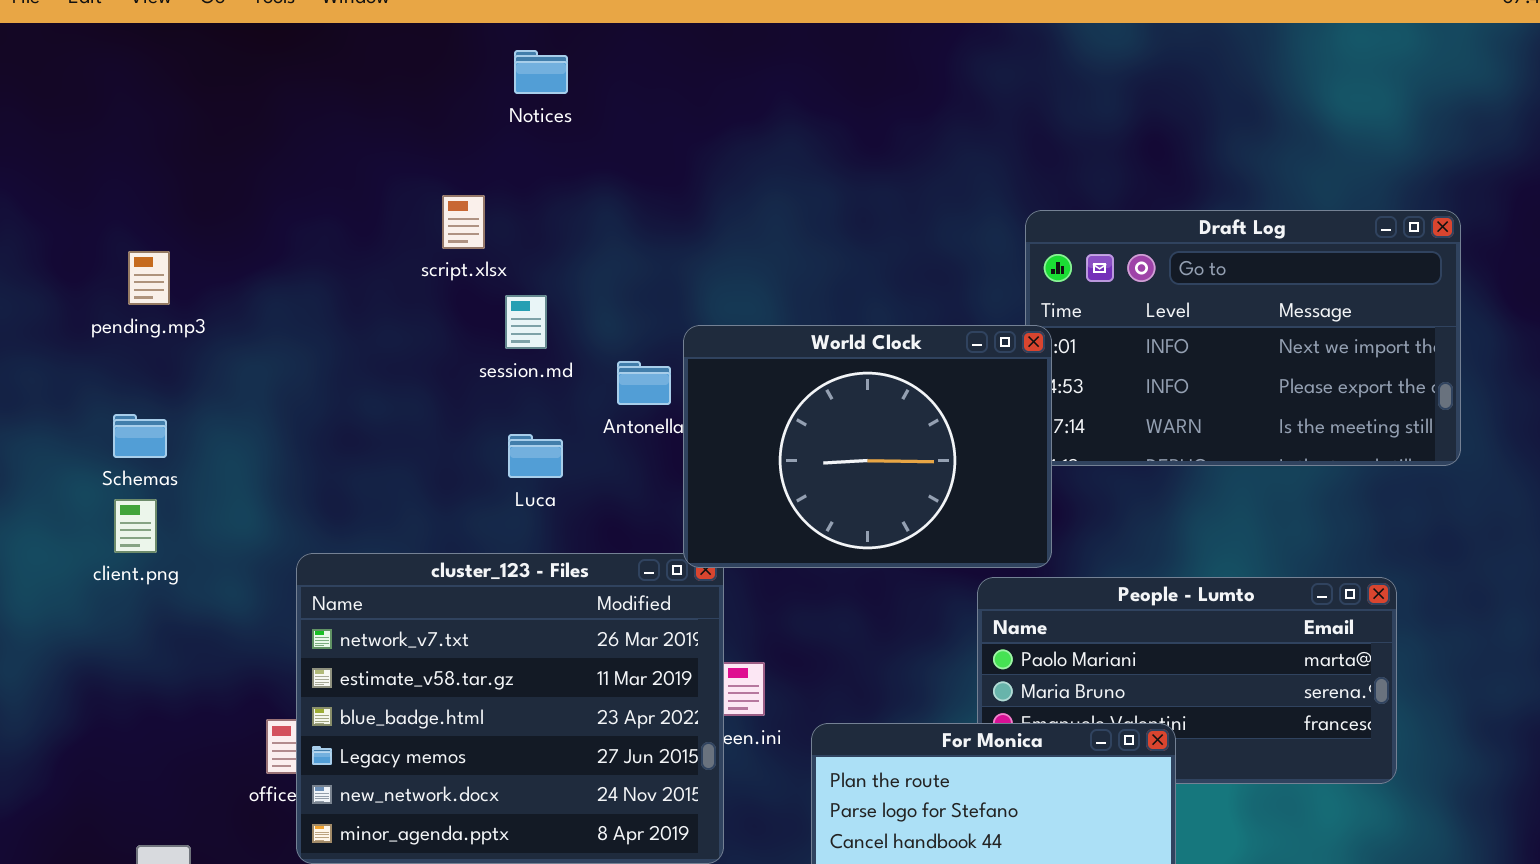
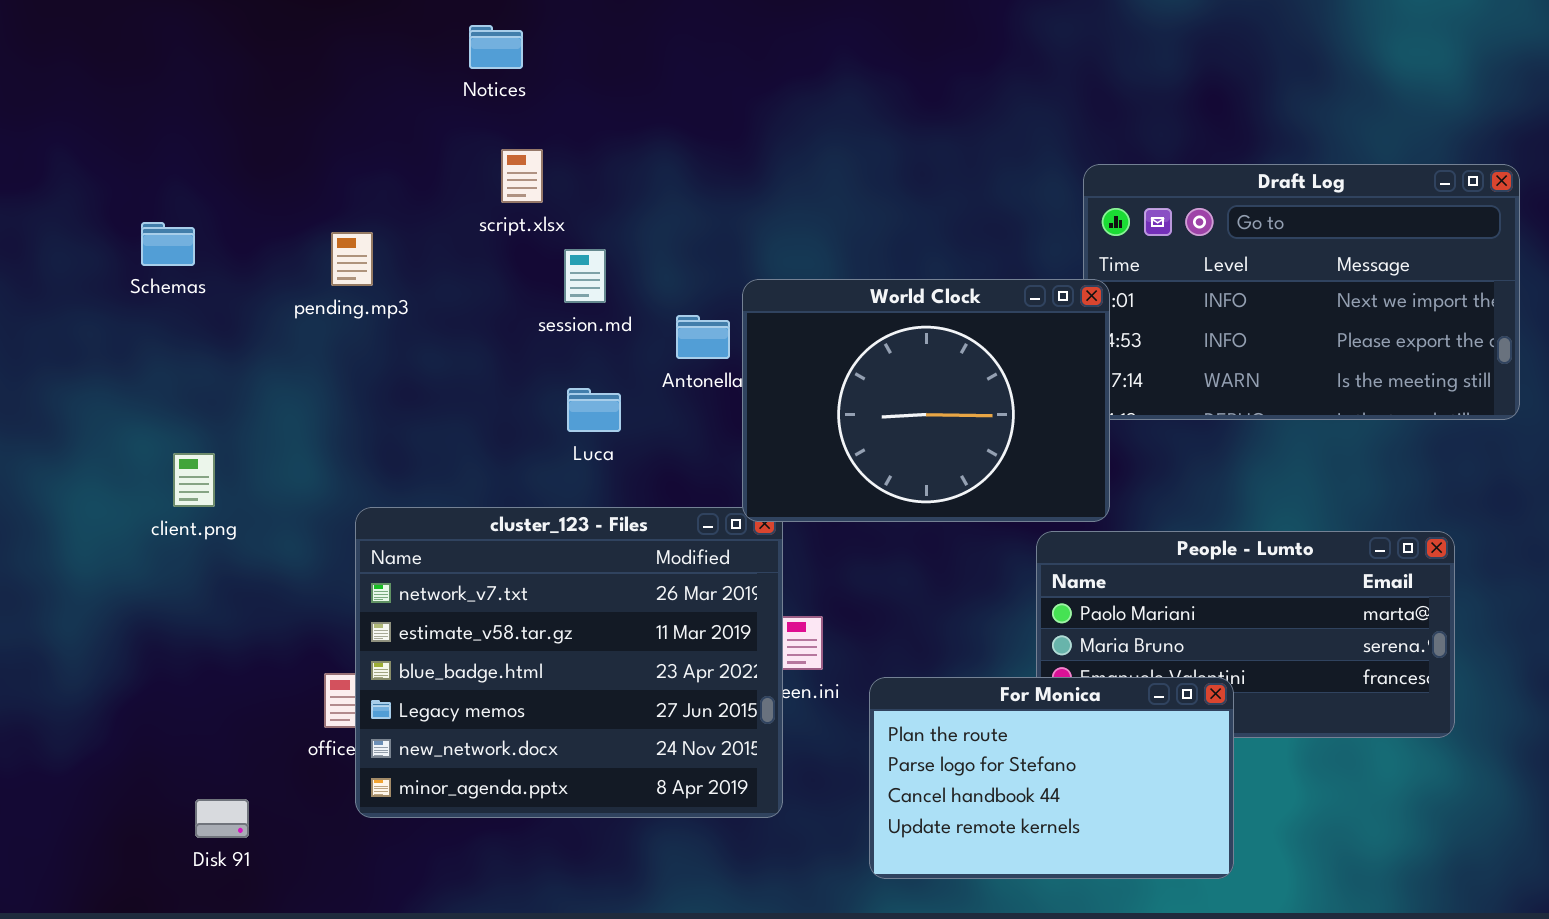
Notices: [514,50,568,94] -> [469,25,523,69], moved
pending.mp3: [128,251,170,305] -> [331,232,373,286], moved
Schemas: [113,414,167,458] -> [141,222,195,266], moved

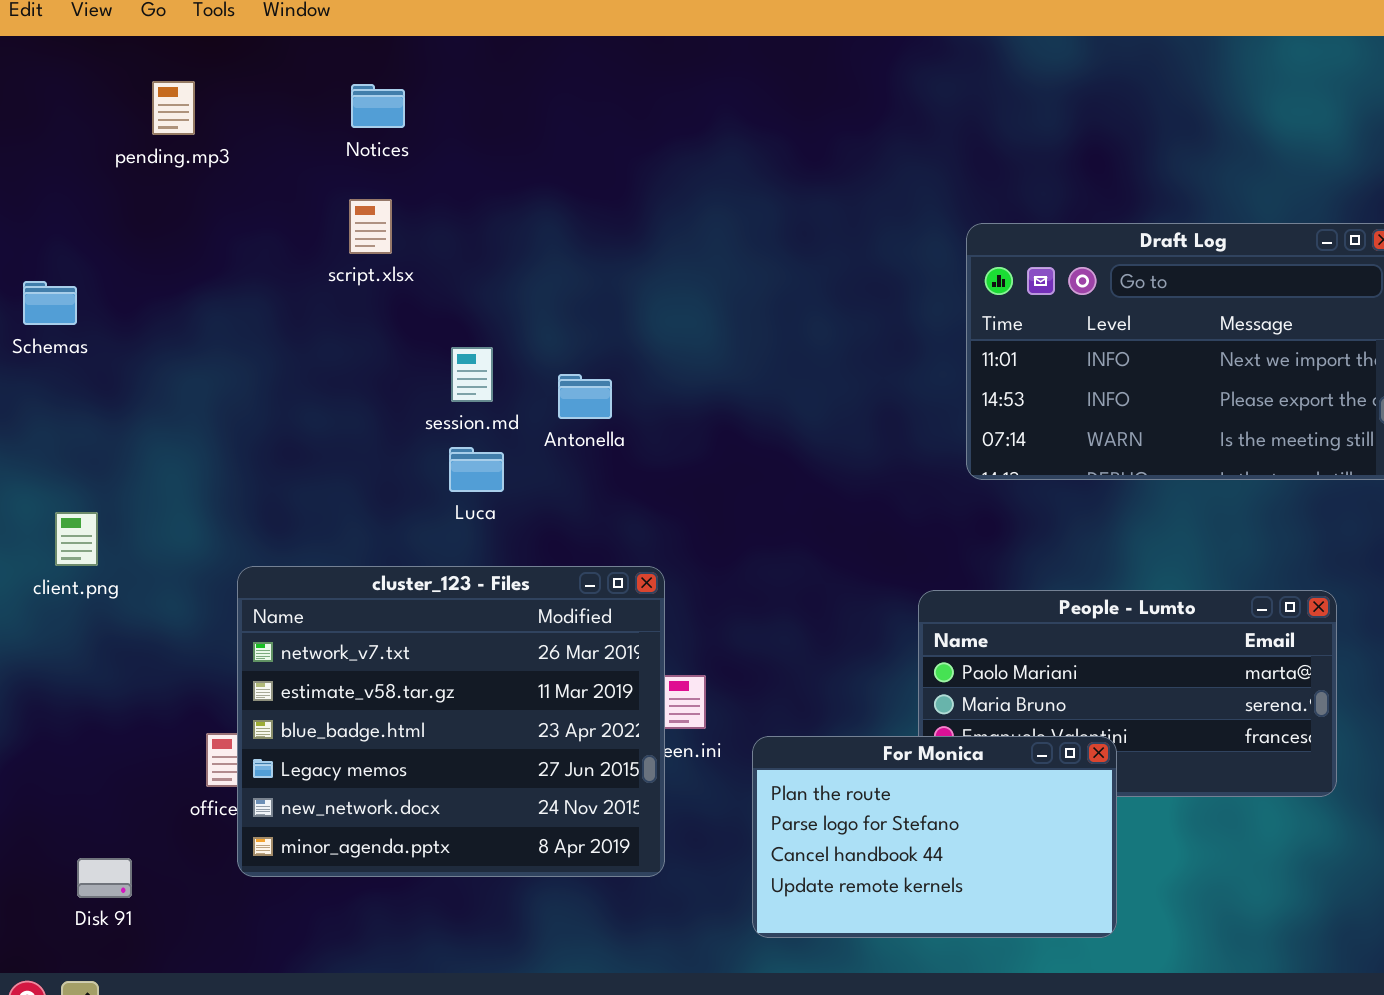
script.xlsx: [501,149,543,203] -> [349,199,392,254], moved
pending.mp3: [331,232,373,286] -> [152,81,195,135], moved
session.md: [564,249,606,303] -> [451,347,493,402], moved
World Clock: [742,279,1110,522] -> none, closed

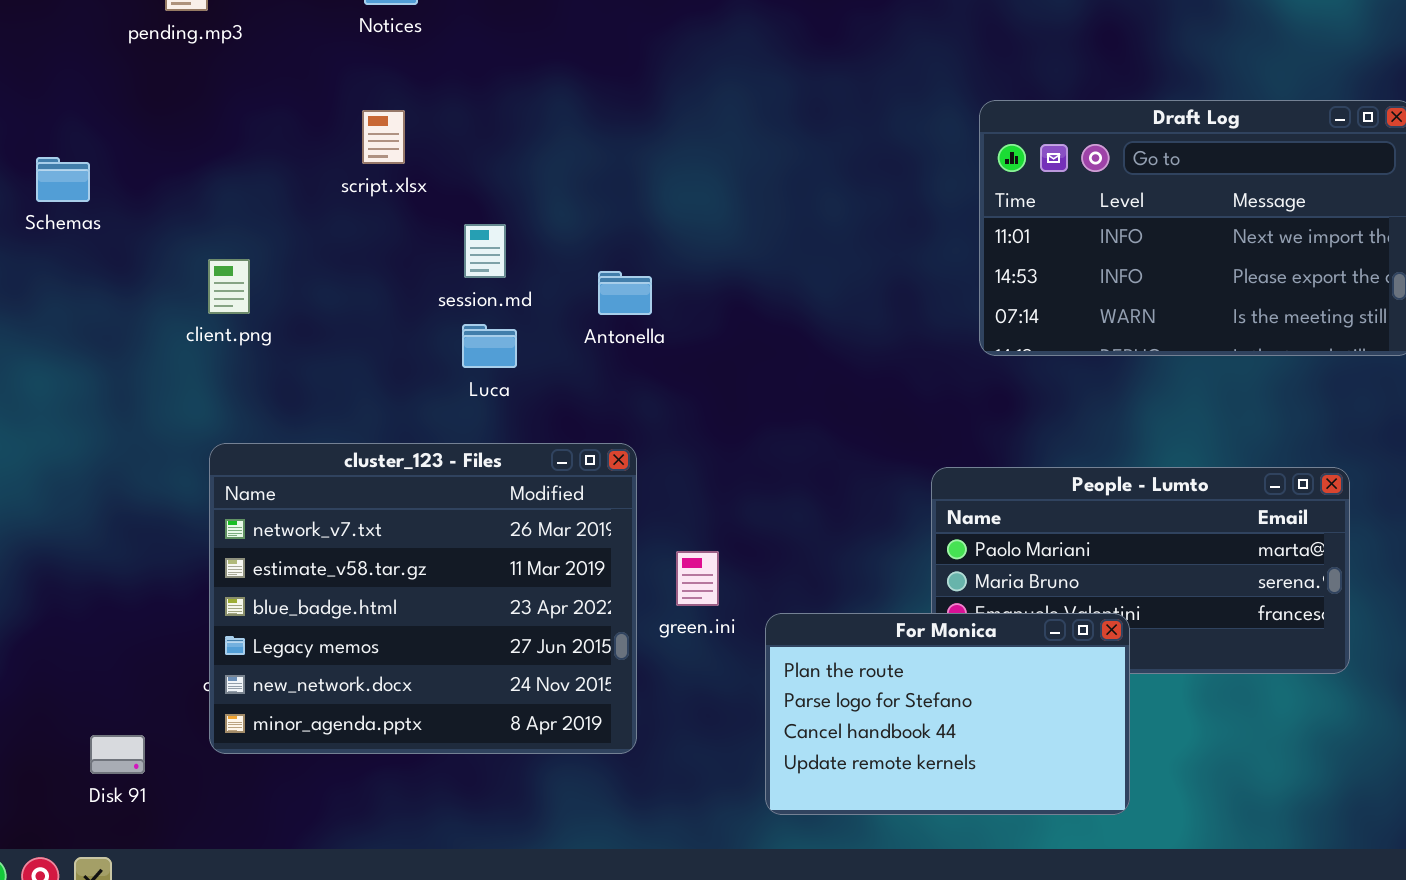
script.xlsx: [349,199,392,254] -> [362,110,405,164], moved
Antonella: [558,374,612,419] -> [598,271,652,315], moved
client.png: [55,512,98,566] -> [208,259,250,314], moved
cluster_123 - Files: [237,566,665,877] -> [209,443,637,754], moved

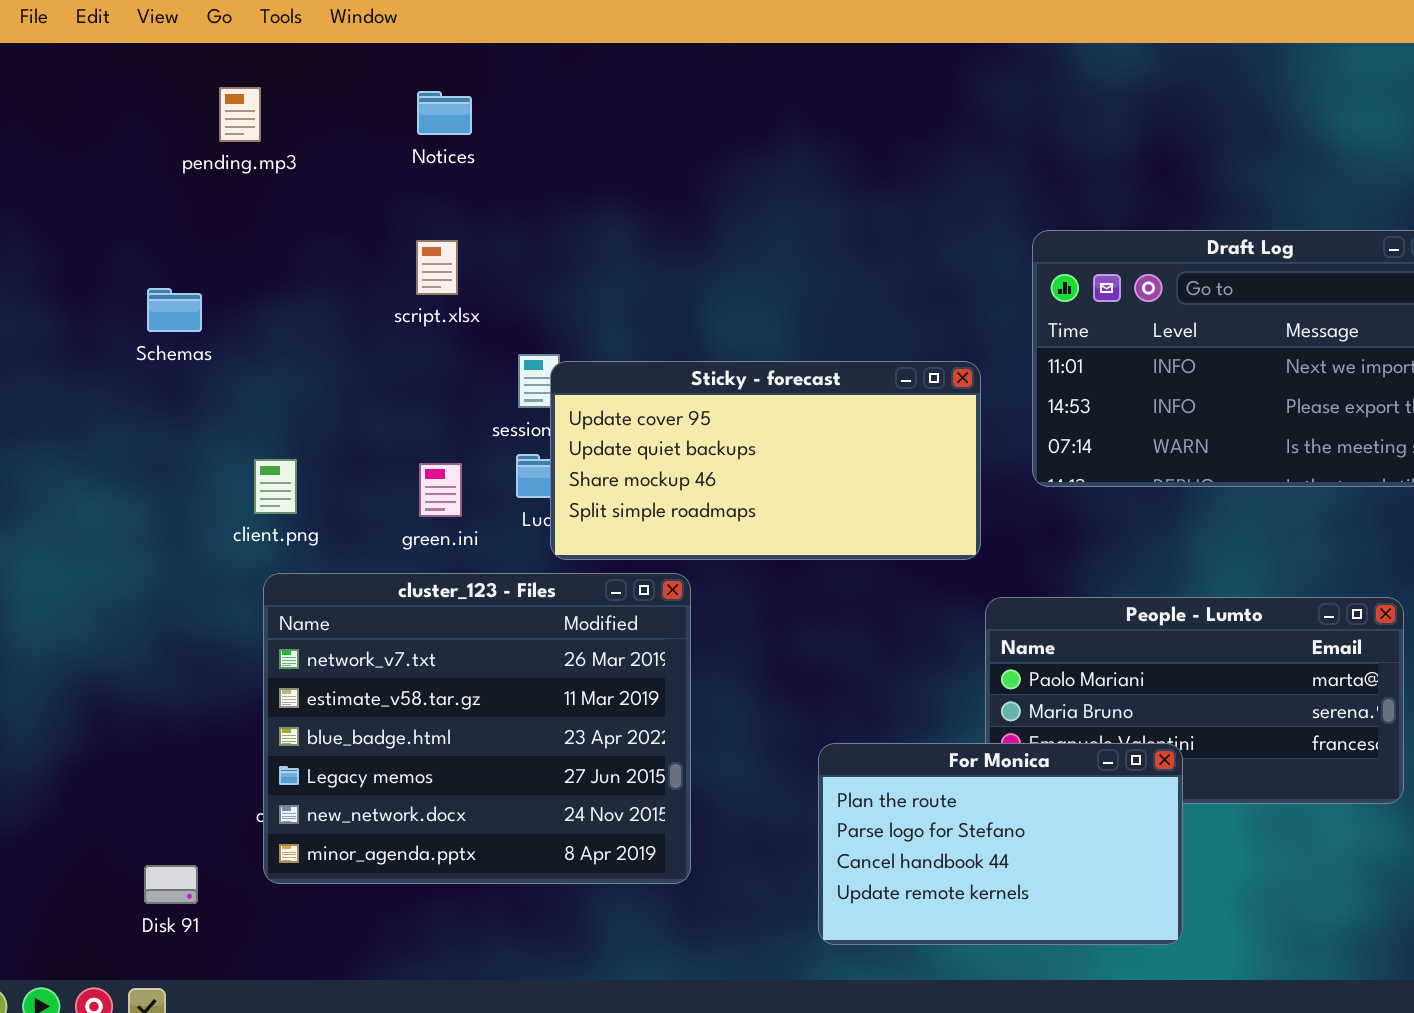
Schemas: [36,157,90,202] -> [147,288,202,332], moved
Sticky - forecast: none -> [550,361,981,560], opened
client.png: [208,259,250,314] -> [254,459,297,514], moved
green.ini: [676,551,719,606] -> [419,463,462,517], moved

